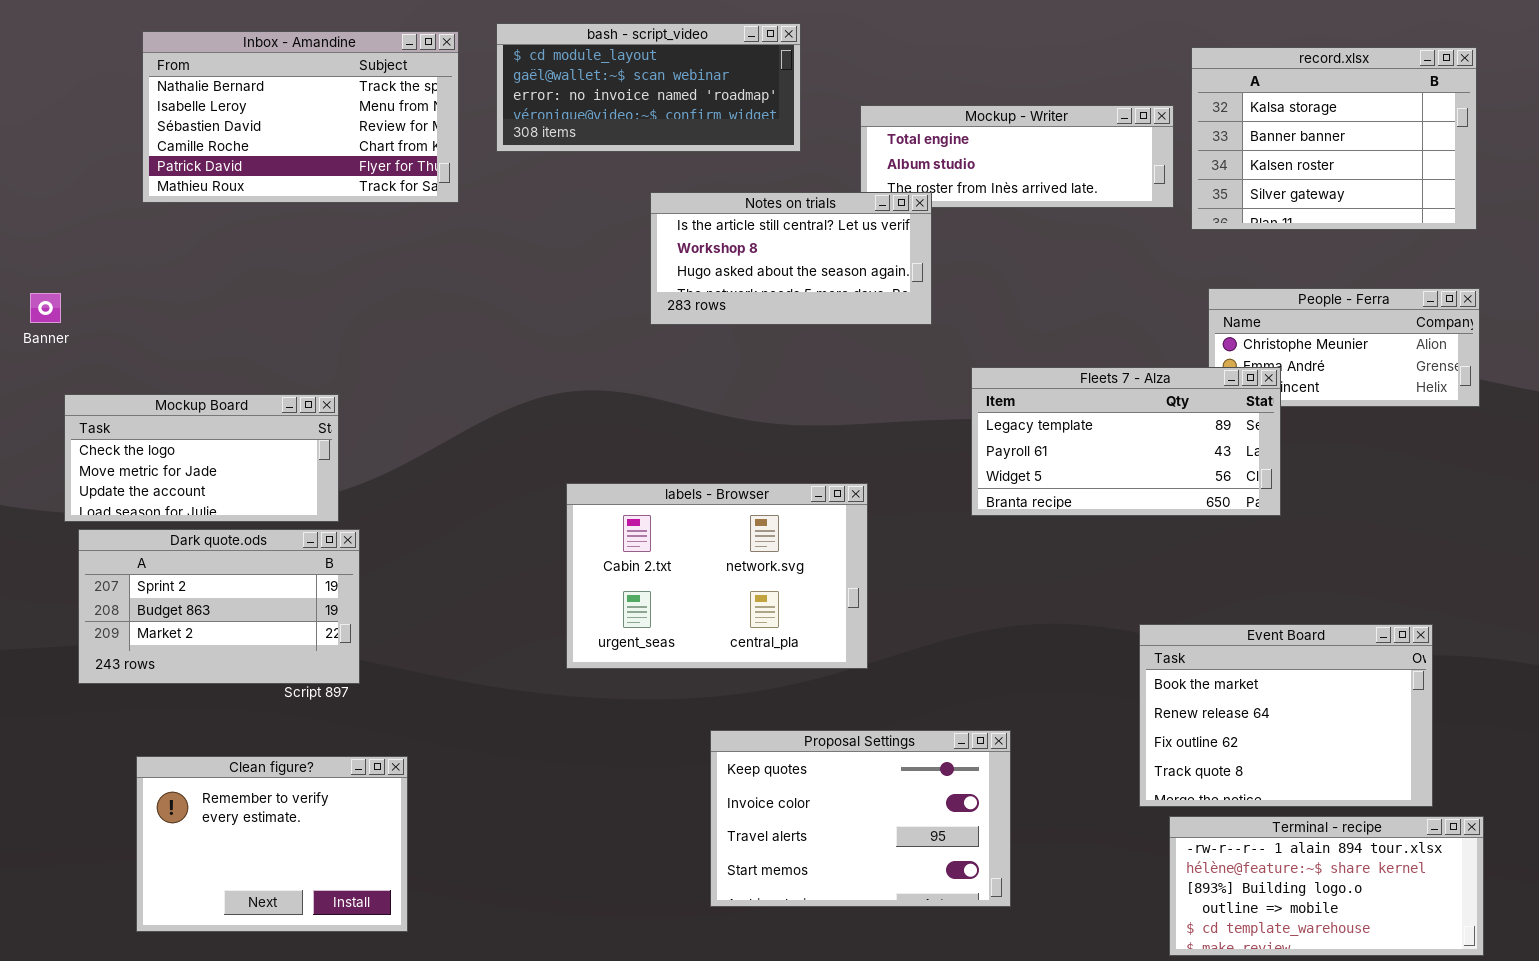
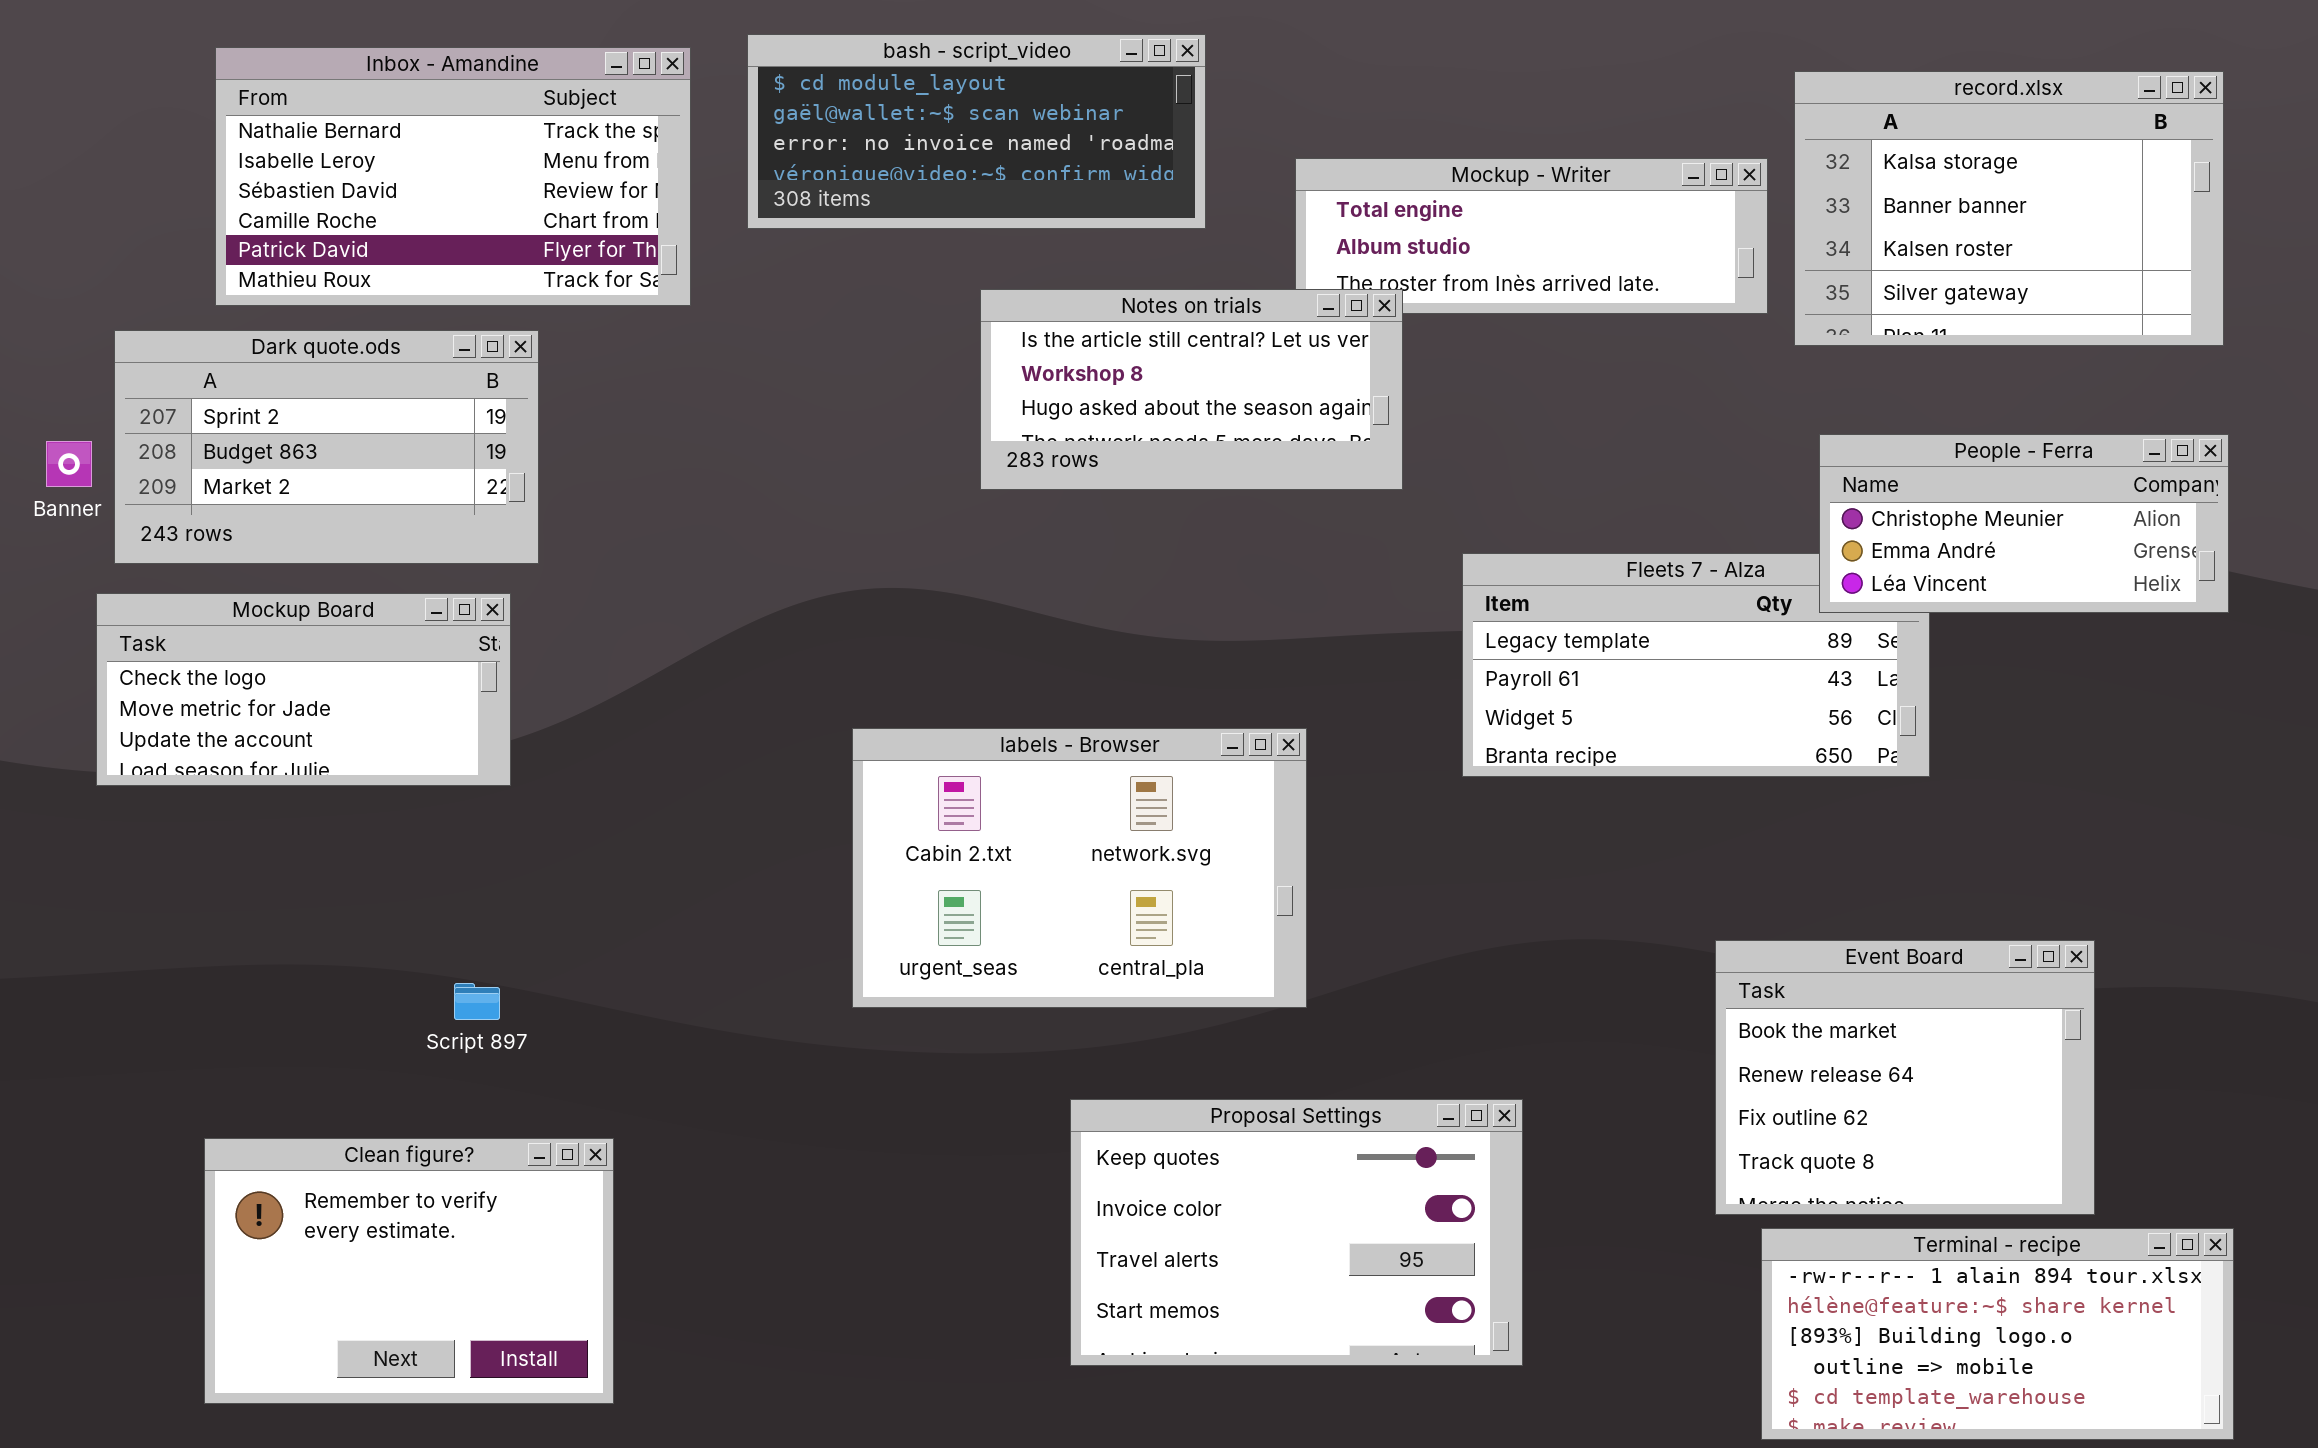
People - Ferra: [1208,288,1480,407] -> [1819,434,2229,613], raised
Dark quote.ods: [78,529,360,684] -> [114,330,539,564], moved
Event Board: [1139,624,1433,807] -> [1715,940,2095,1215], resized

